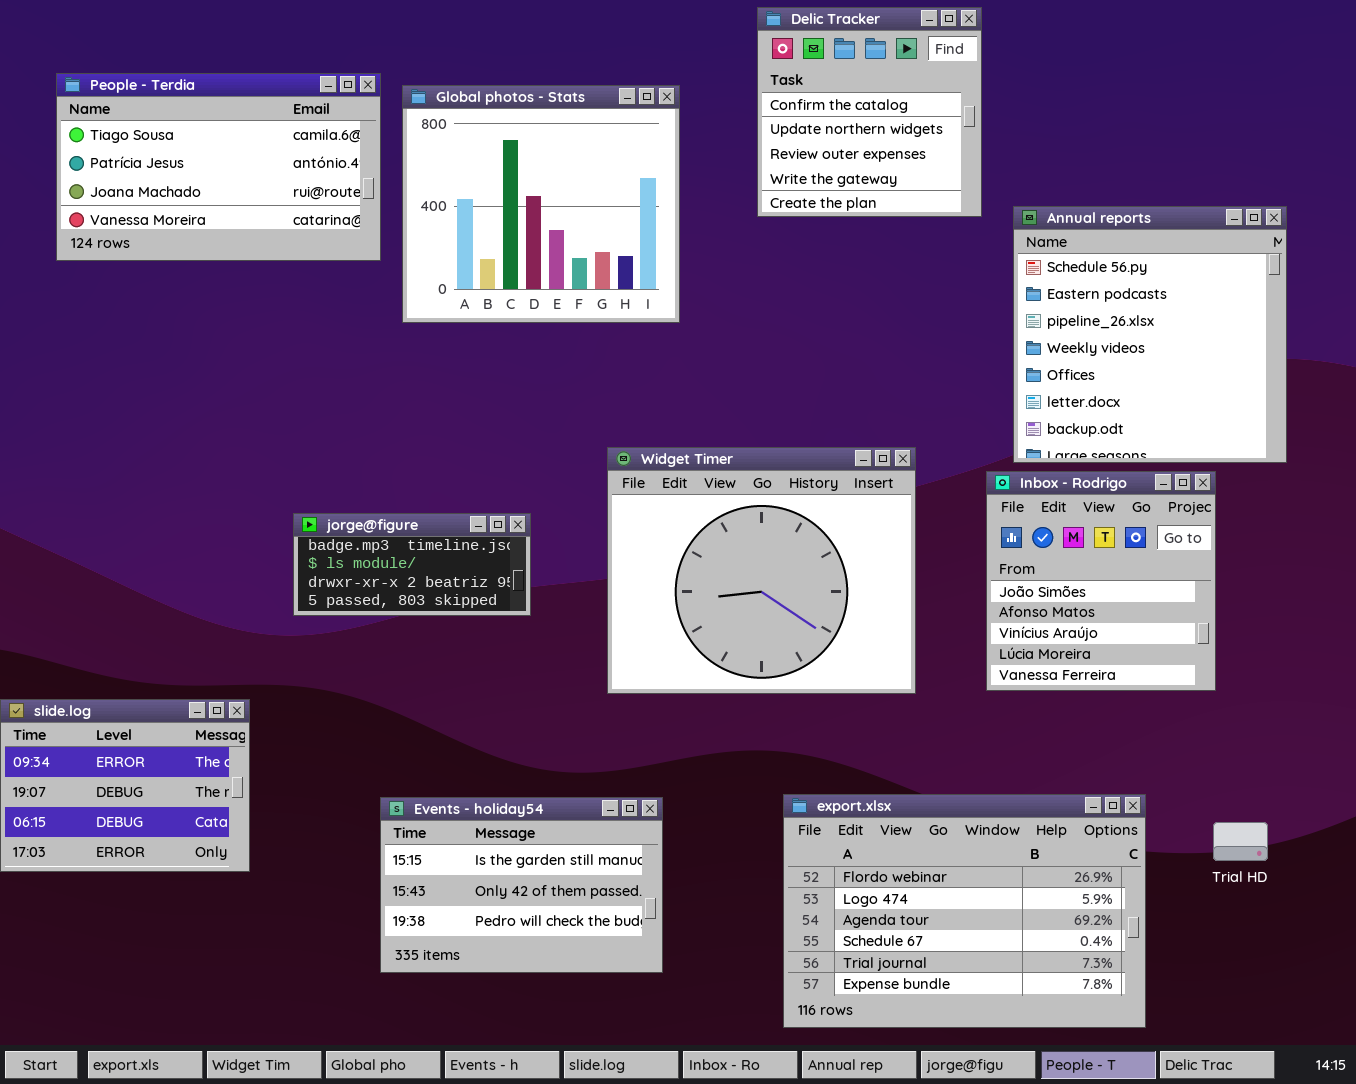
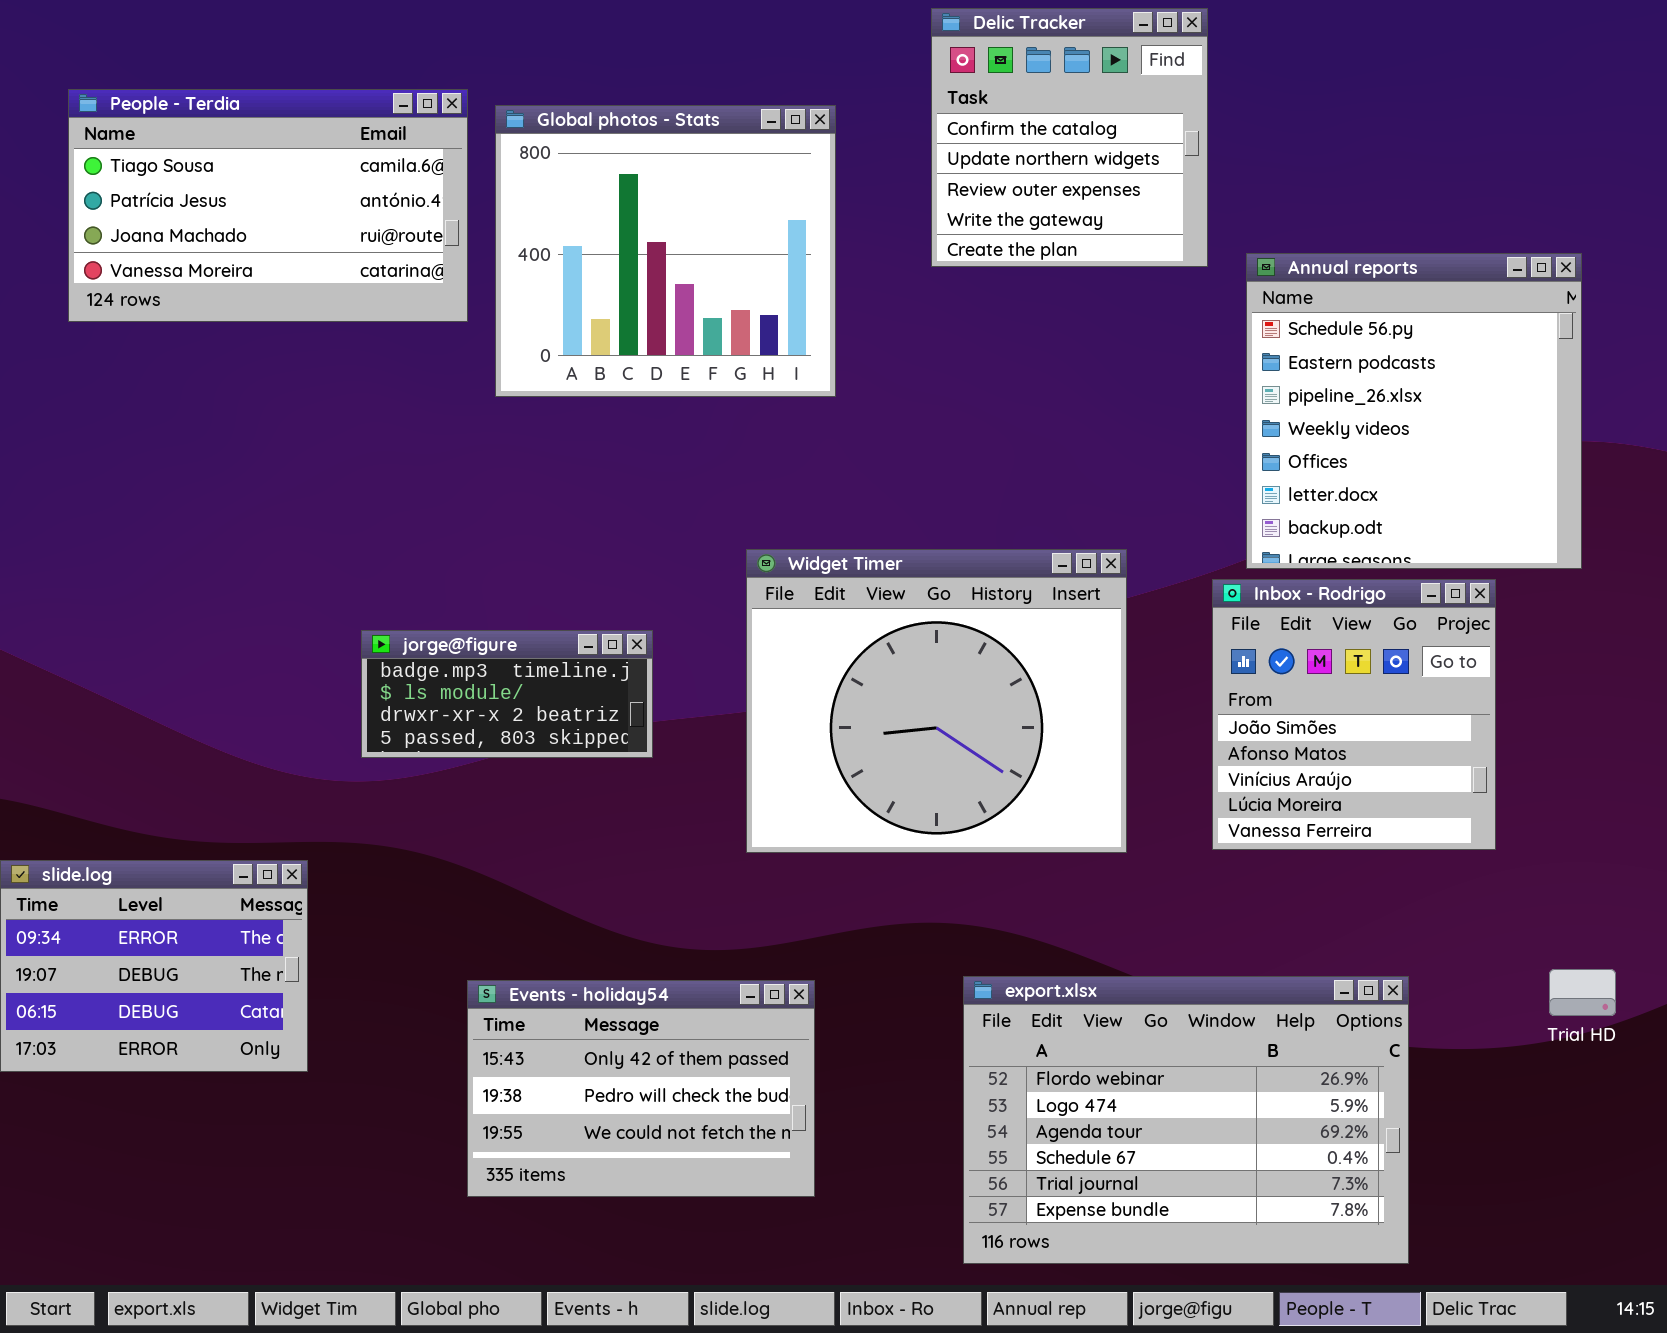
Events - holiday54: [380,797,663,973] -> [467,980,815,1197], scrolled down 1 row
Trial HD: [1213,822,1268,861] -> [1549,969,1616,1016], moved

